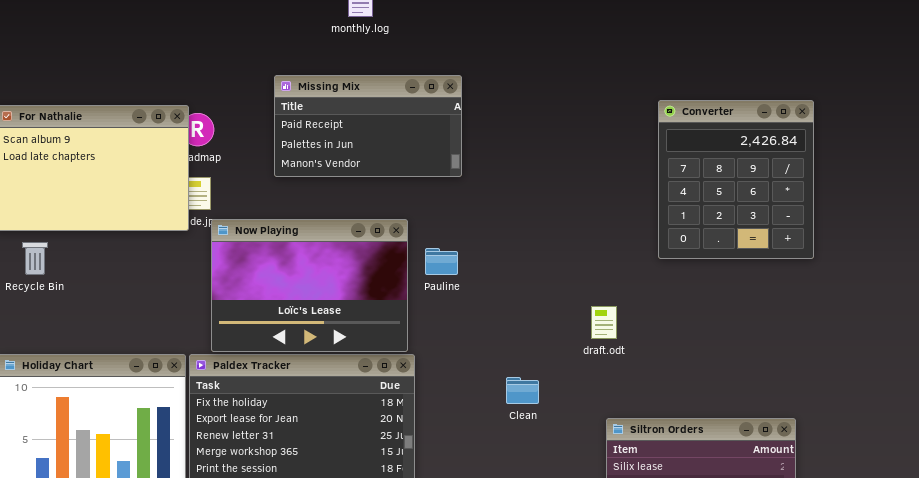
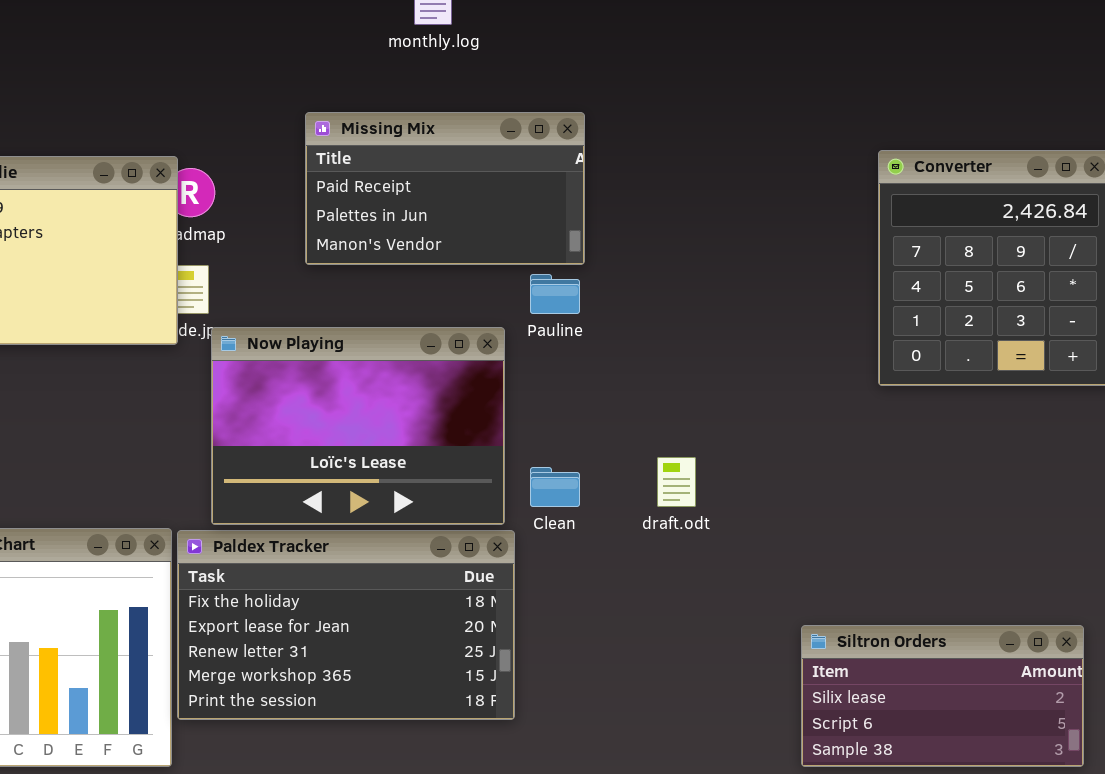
Pauline: [425,248,458,275] -> [530,274,580,314], moved
draft.odt: [591,306,617,339] -> [657,457,696,507], moved
Clean: [506,377,539,404] -> [530,467,580,507], moved

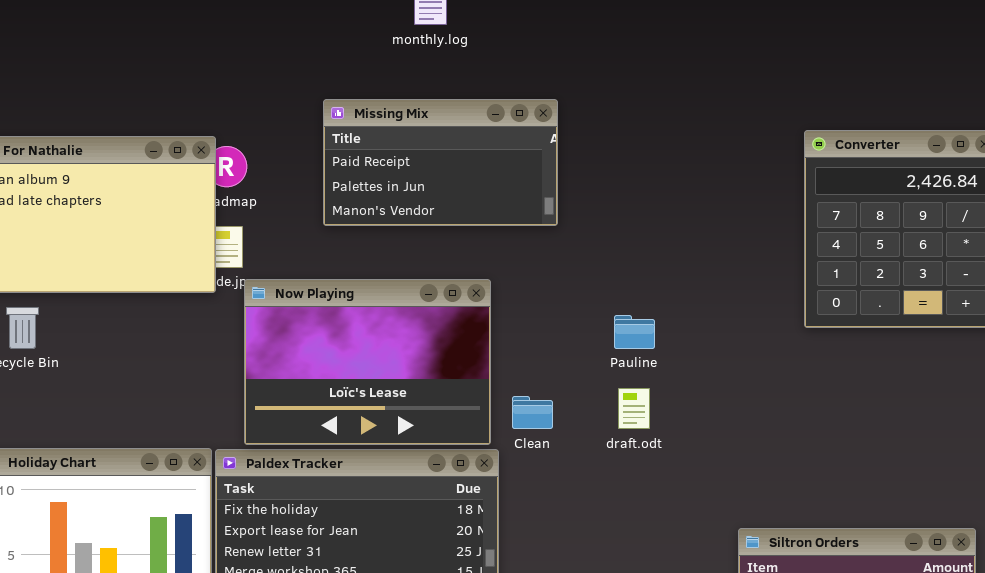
Pauline: [530,274,580,314] -> [614,315,655,349], moved

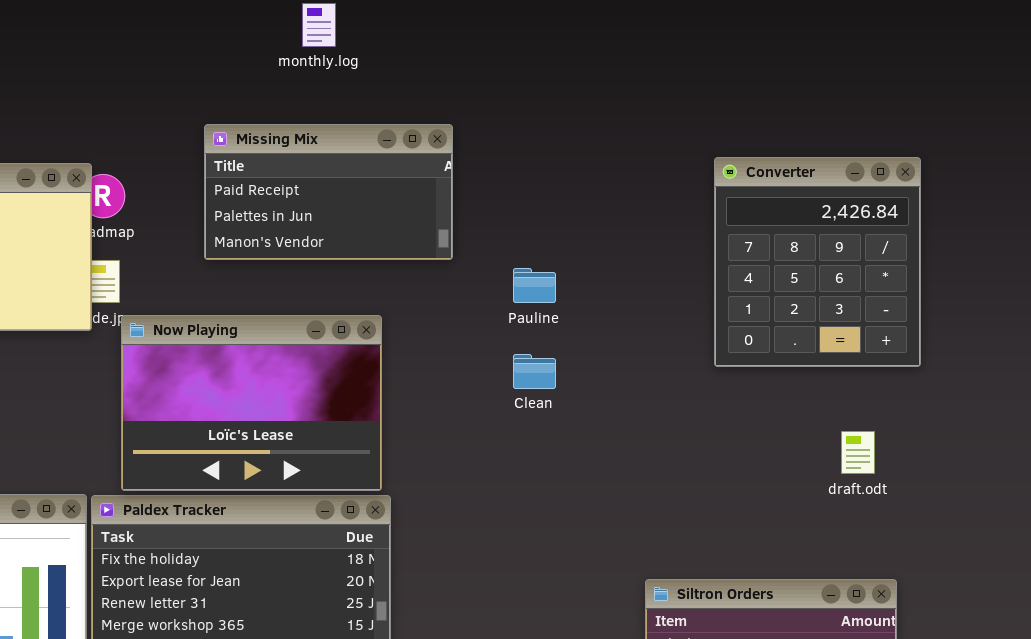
Pauline: [614,315,655,349] -> [513,268,556,303], moved
draft.odt: [618,388,650,429] -> [841,431,875,474], moved
Clean: [512,396,553,429] -> [513,354,556,389], moved

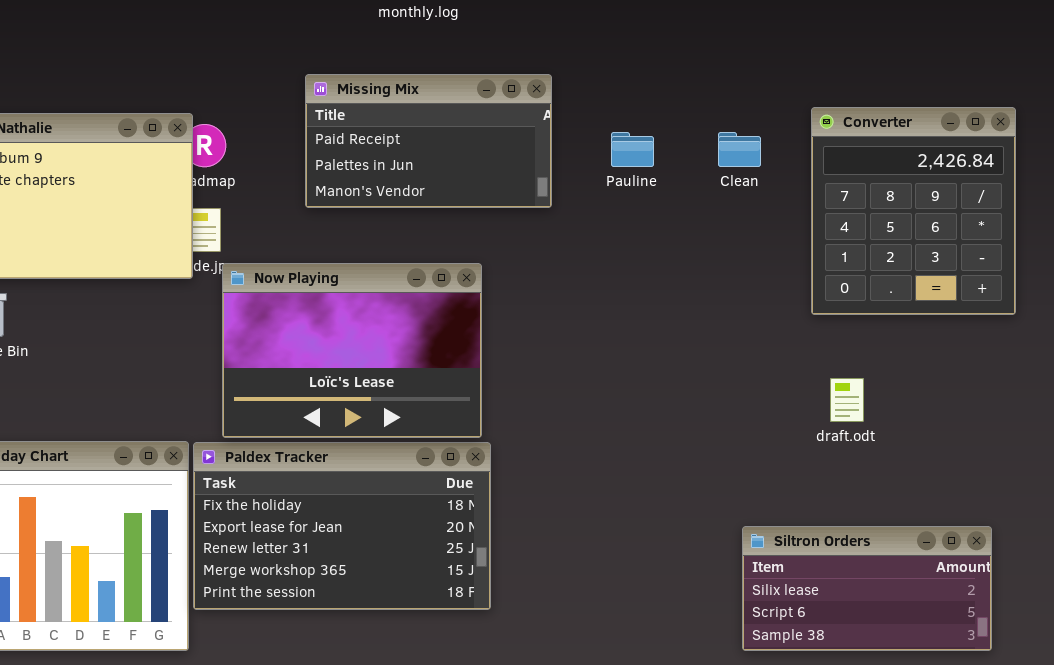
Pauline: [513,268,556,303] -> [611,132,654,167], moved
Clean: [513,354,556,389] -> [718,132,761,167], moved
draft.odt: [841,431,875,474] -> [830,378,864,422], moved

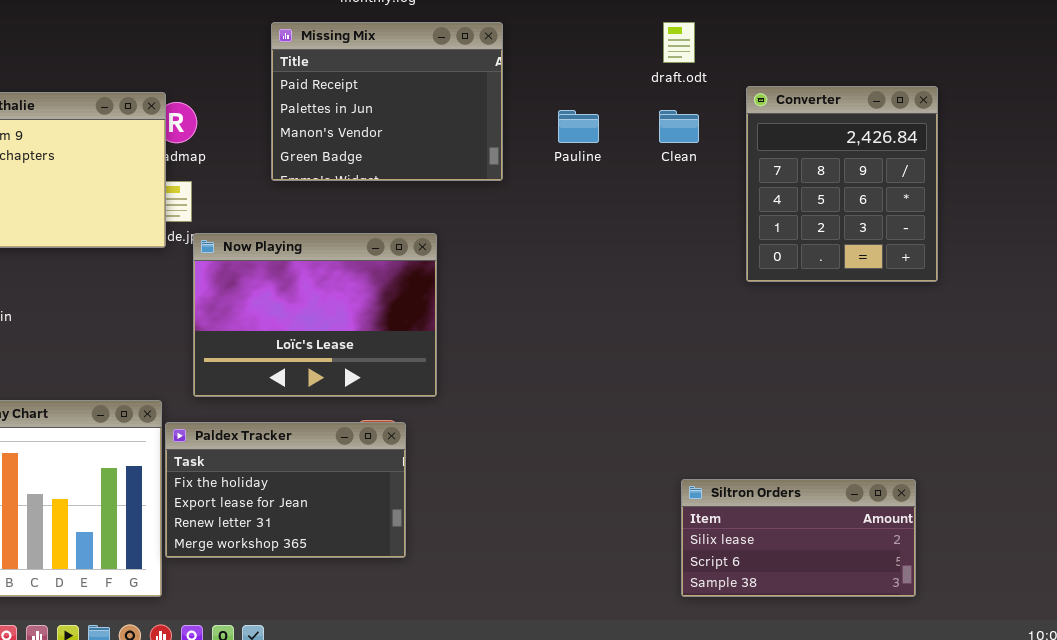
Missing Mix: [305,74,552,208] -> [271,22,503,181], resized
draft.odt: [830,378,864,422] -> [663,22,695,63], moved
Paldex Tracker: [193,442,491,610] -> [165,422,406,558], resized

